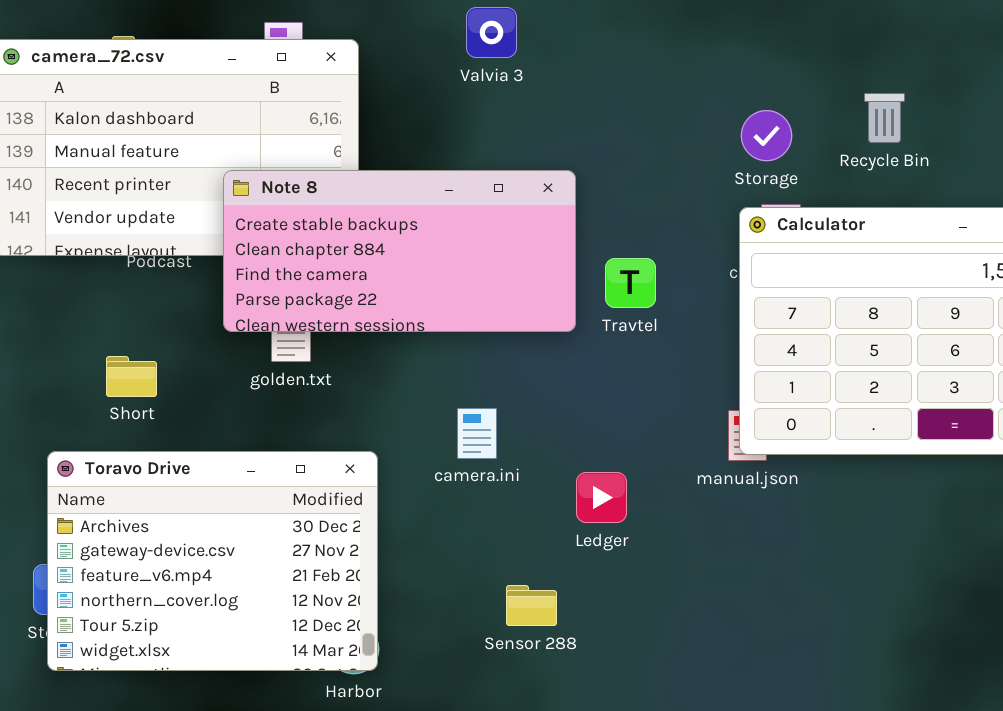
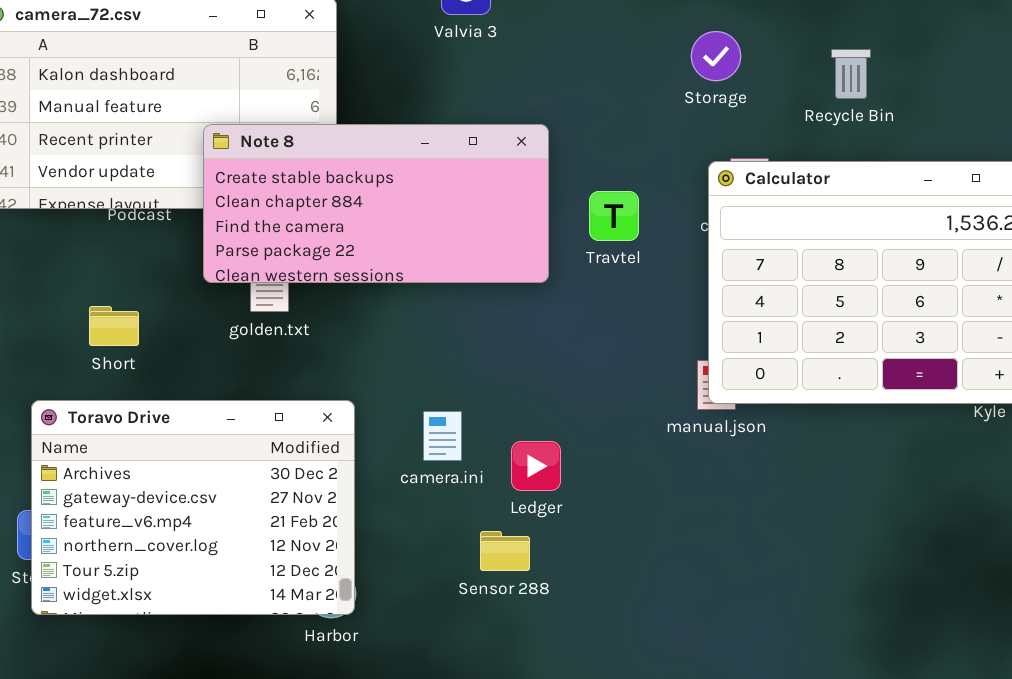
Storage: [741,110,792,161] -> [691,31,741,81], moved
Travtel: [605,258,656,308] -> [589,191,639,241], moved
camera.ini: [457,408,497,459] -> [423,411,462,461], moved
Ledger: [576,472,627,523] -> [511,441,561,491], moved

